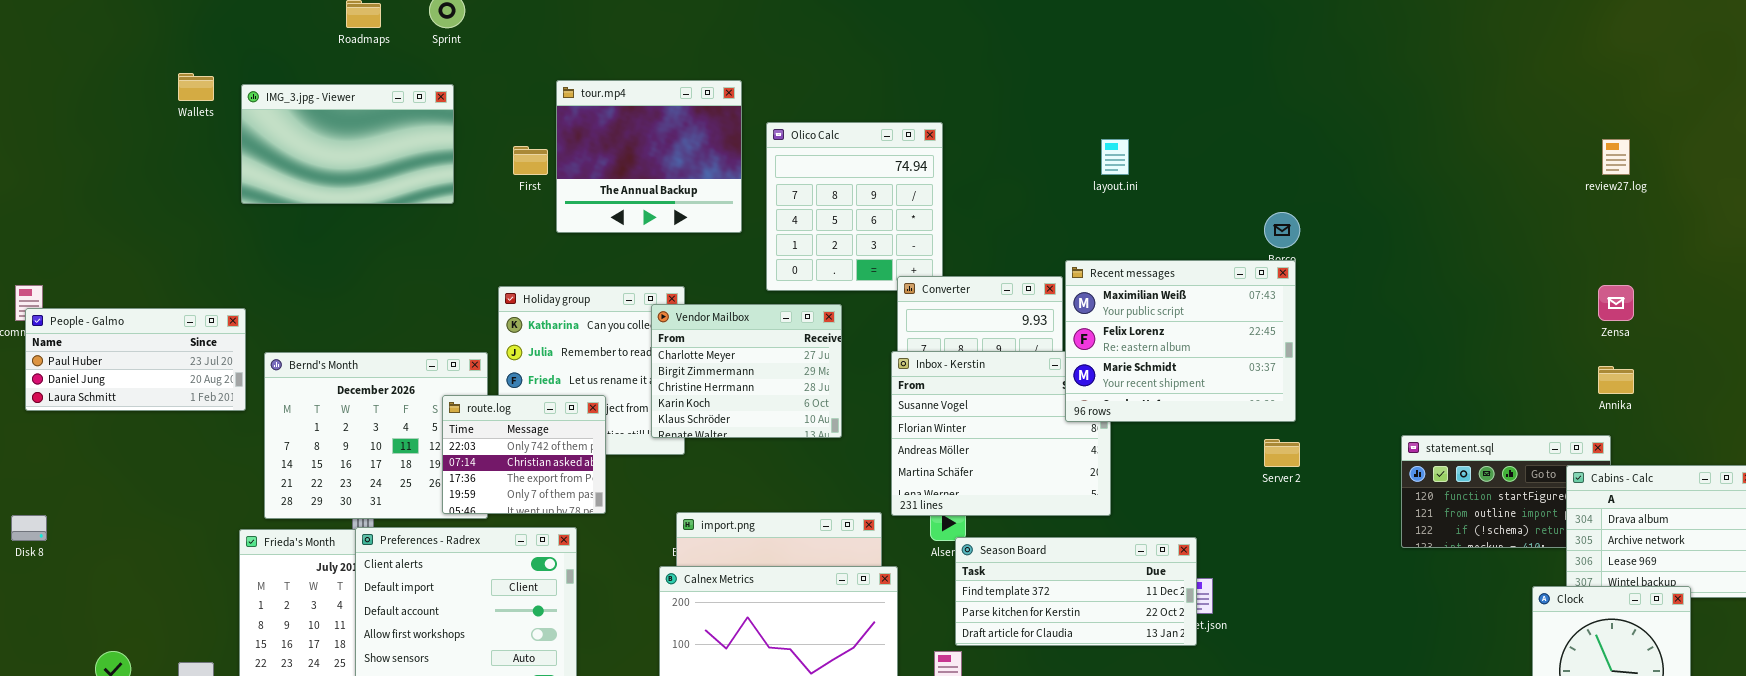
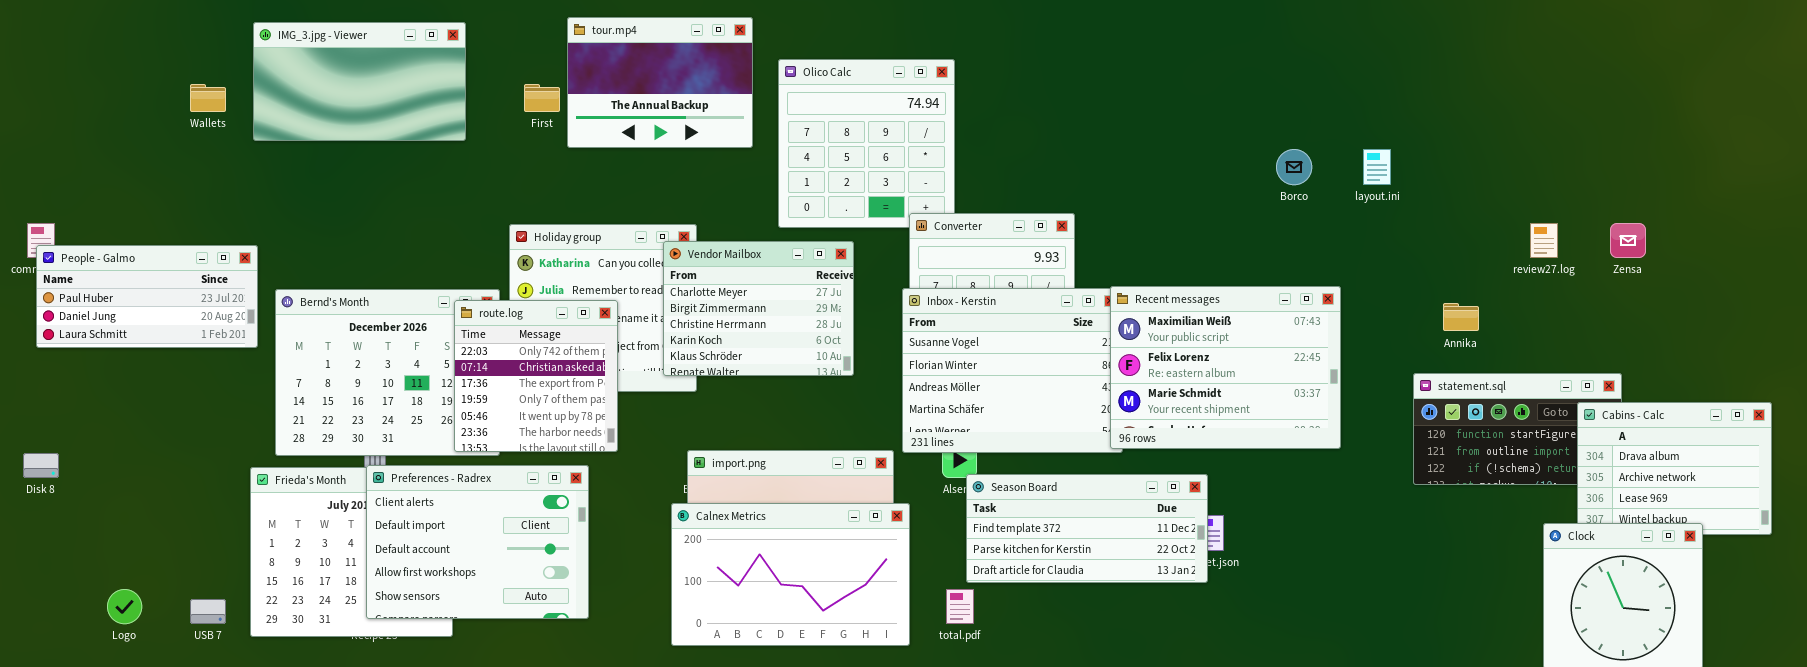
Wallets: [178,73,214,101] -> [190,84,226,112], moved
tour.mp4: [556,80,742,233] -> [567,17,753,148], resized
layout.ini: [1101,139,1129,175] -> [1363,149,1391,185], moved
review27.log: [1602,139,1630,175] -> [1530,223,1558,258], moved
Recent messages: [1065,260,1296,422] -> [1110,286,1341,449], moved
Annika: [1598,366,1634,394] -> [1443,303,1479,331], moved
route.log: [442,395,606,514] -> [454,300,618,452], resized

